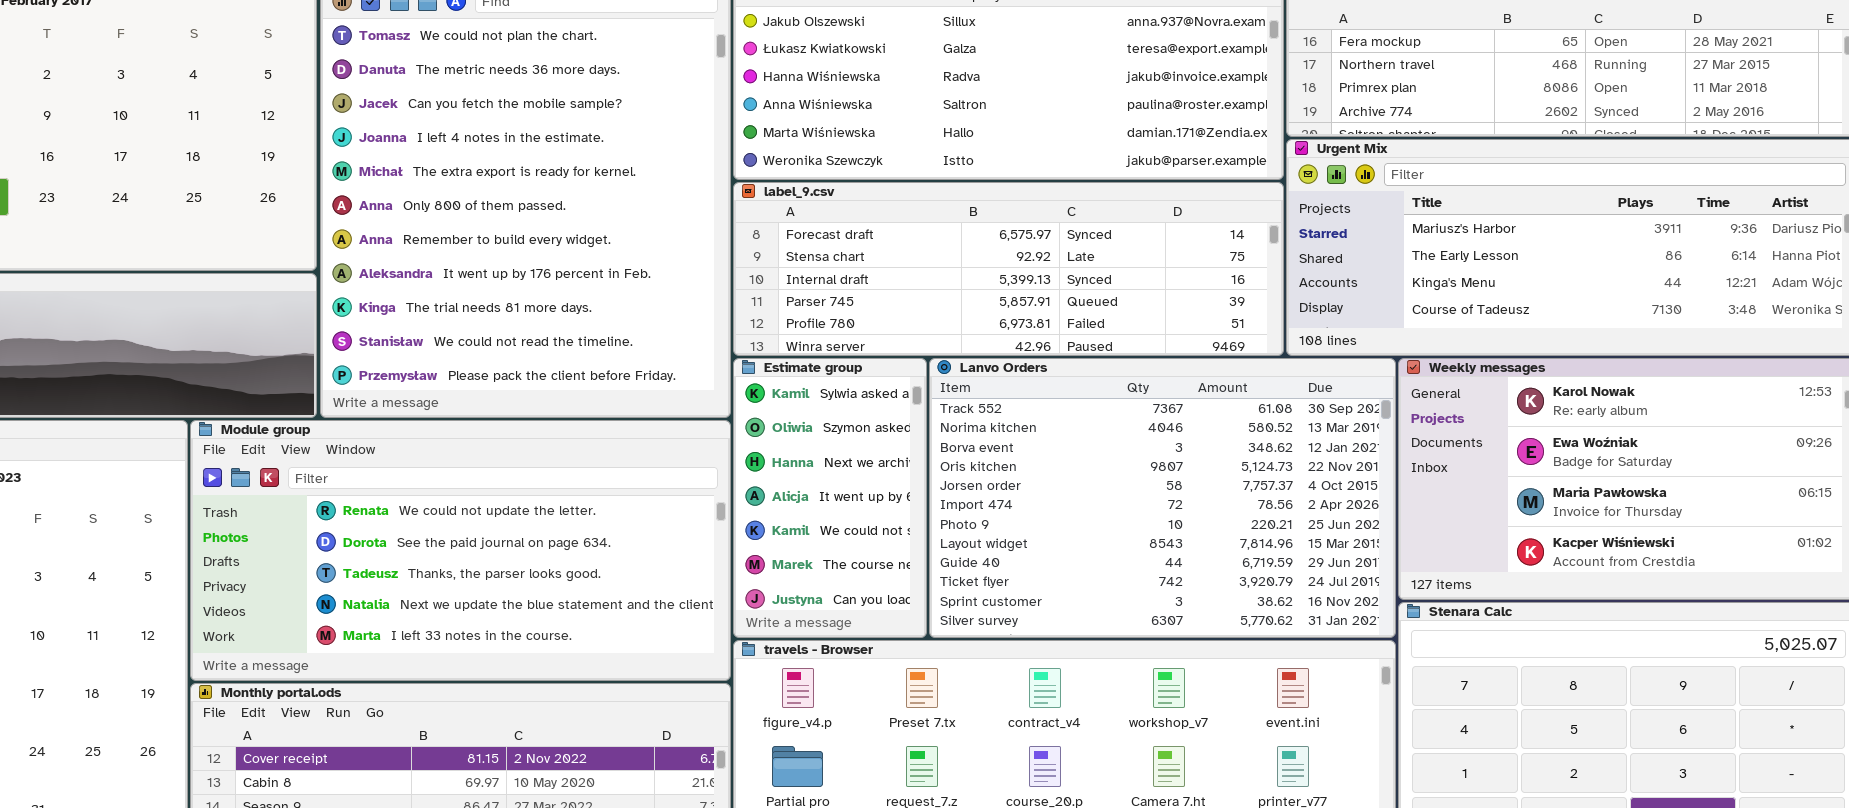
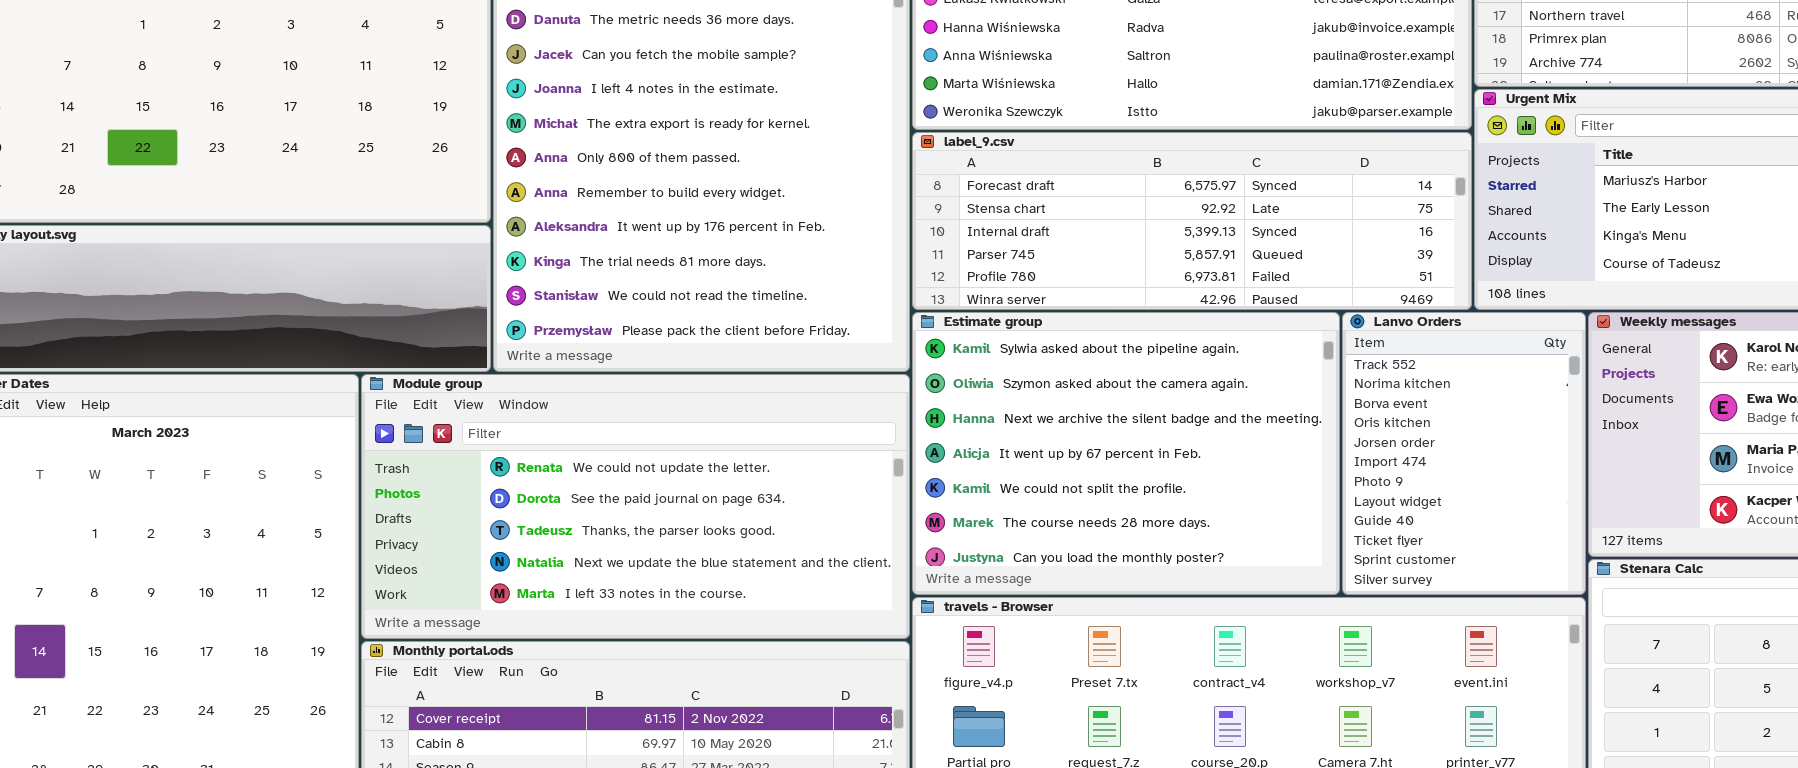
Estimate group: [733,358,927,638] -> [912,312,1340,595], resized
Lanvo Orders: [929,358,1396,638] -> [1342,312,1586,595], resized

